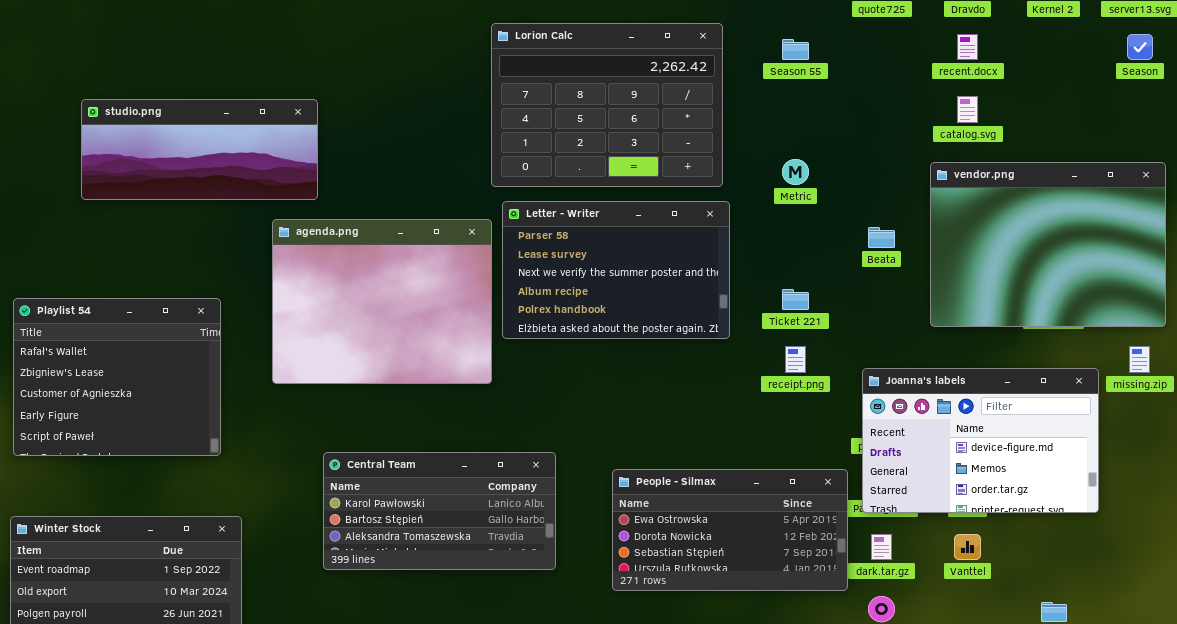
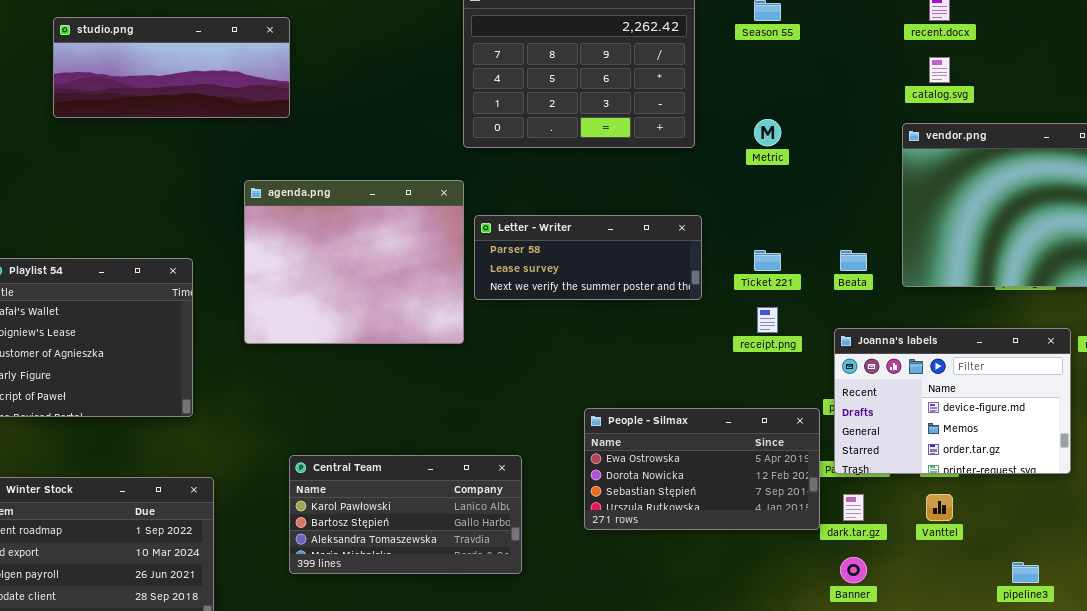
studio.png: [81,99,318,200] -> [53,17,290,118], moved
Letter - Writer: [502,201,730,339] -> [474,215,702,300], resized
Beata: [868,227,895,248] -> [840,250,867,271], moved
Central Team: [323,452,556,570] -> [289,455,522,574], moved
People - Silmax: [612,469,848,591] -> [584,408,820,530], moved

